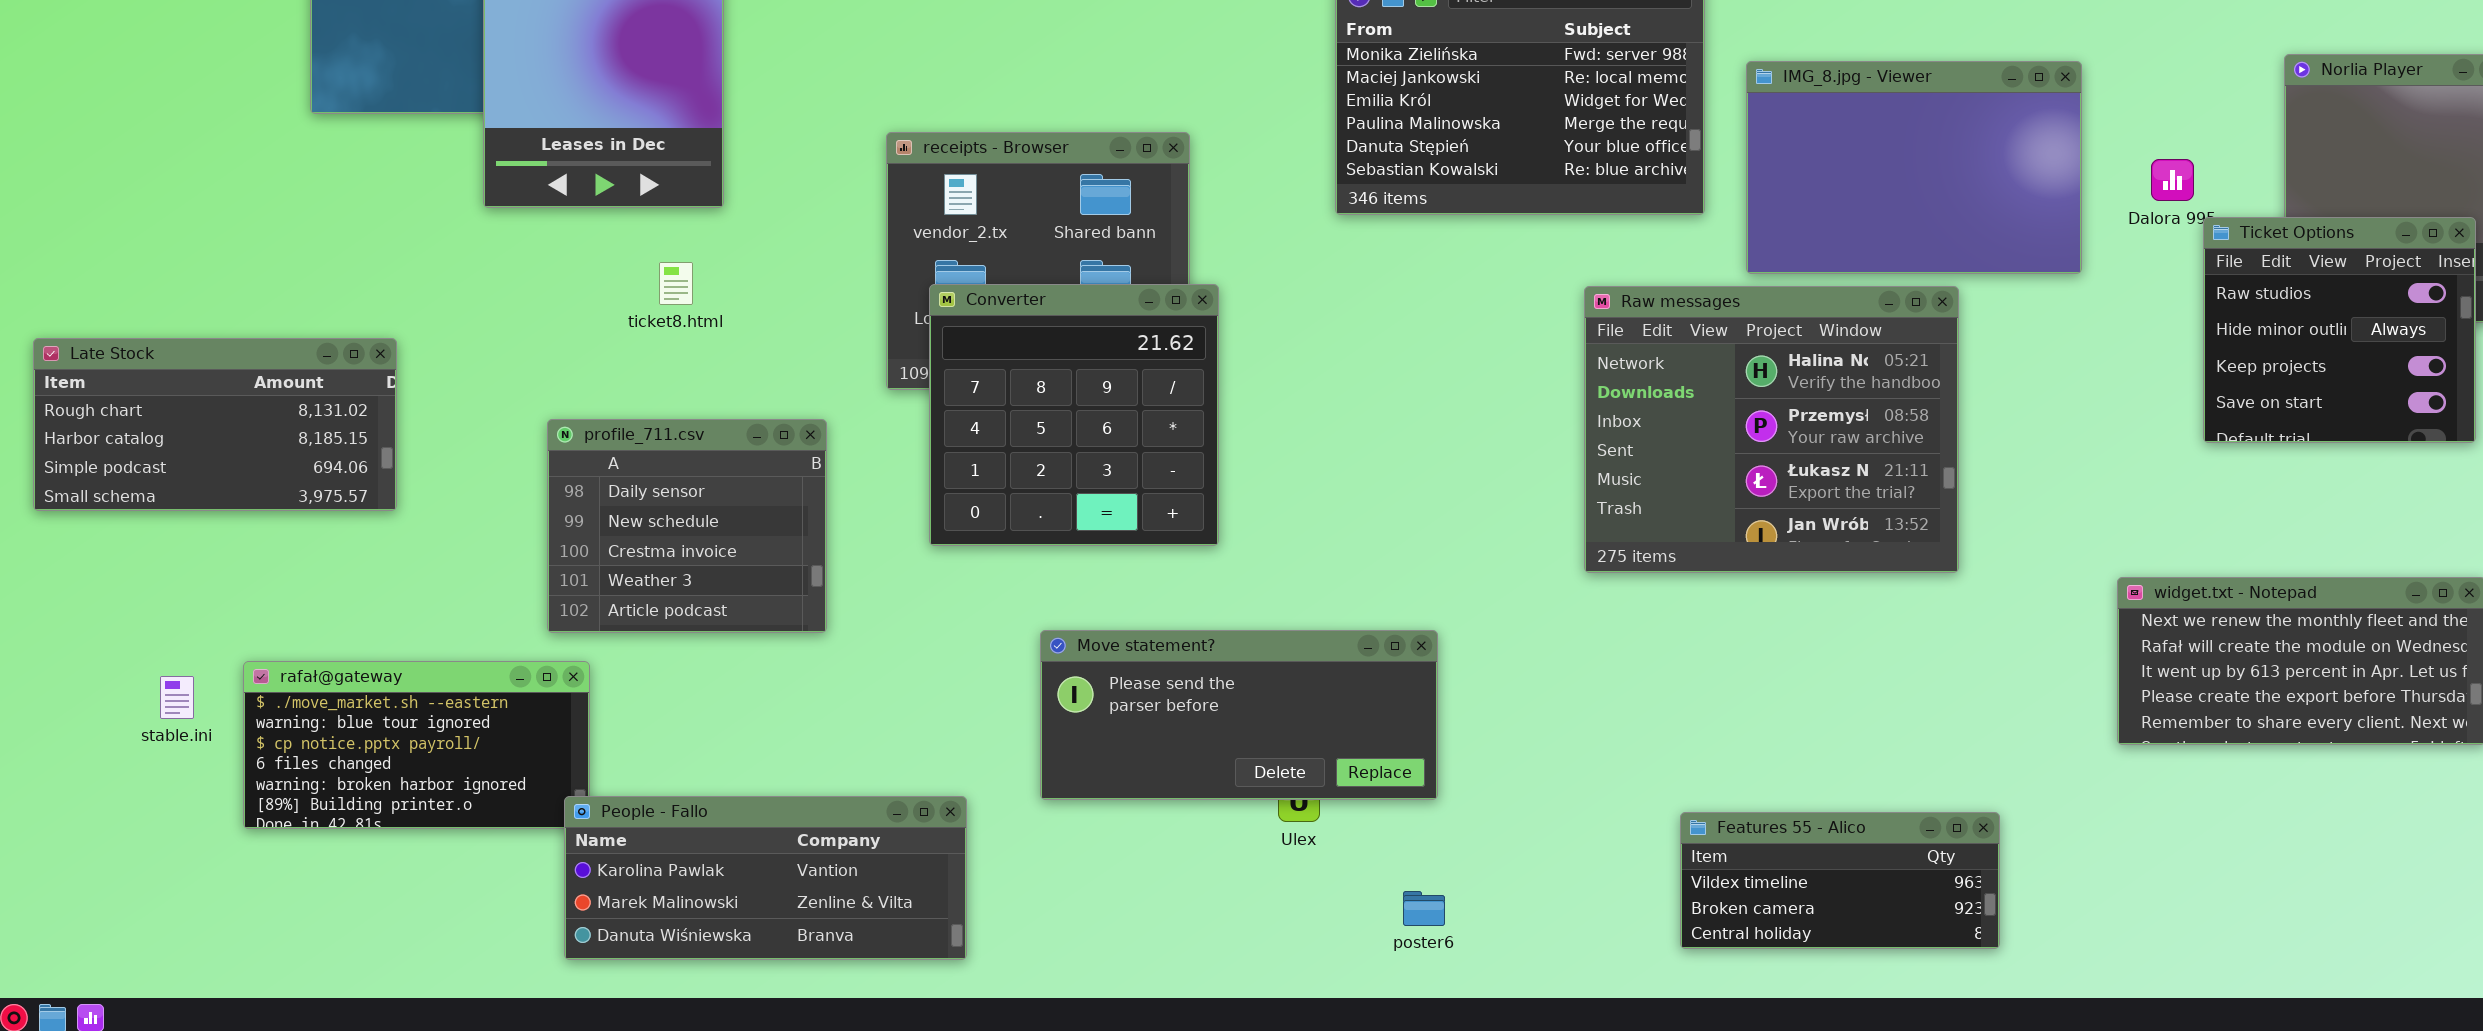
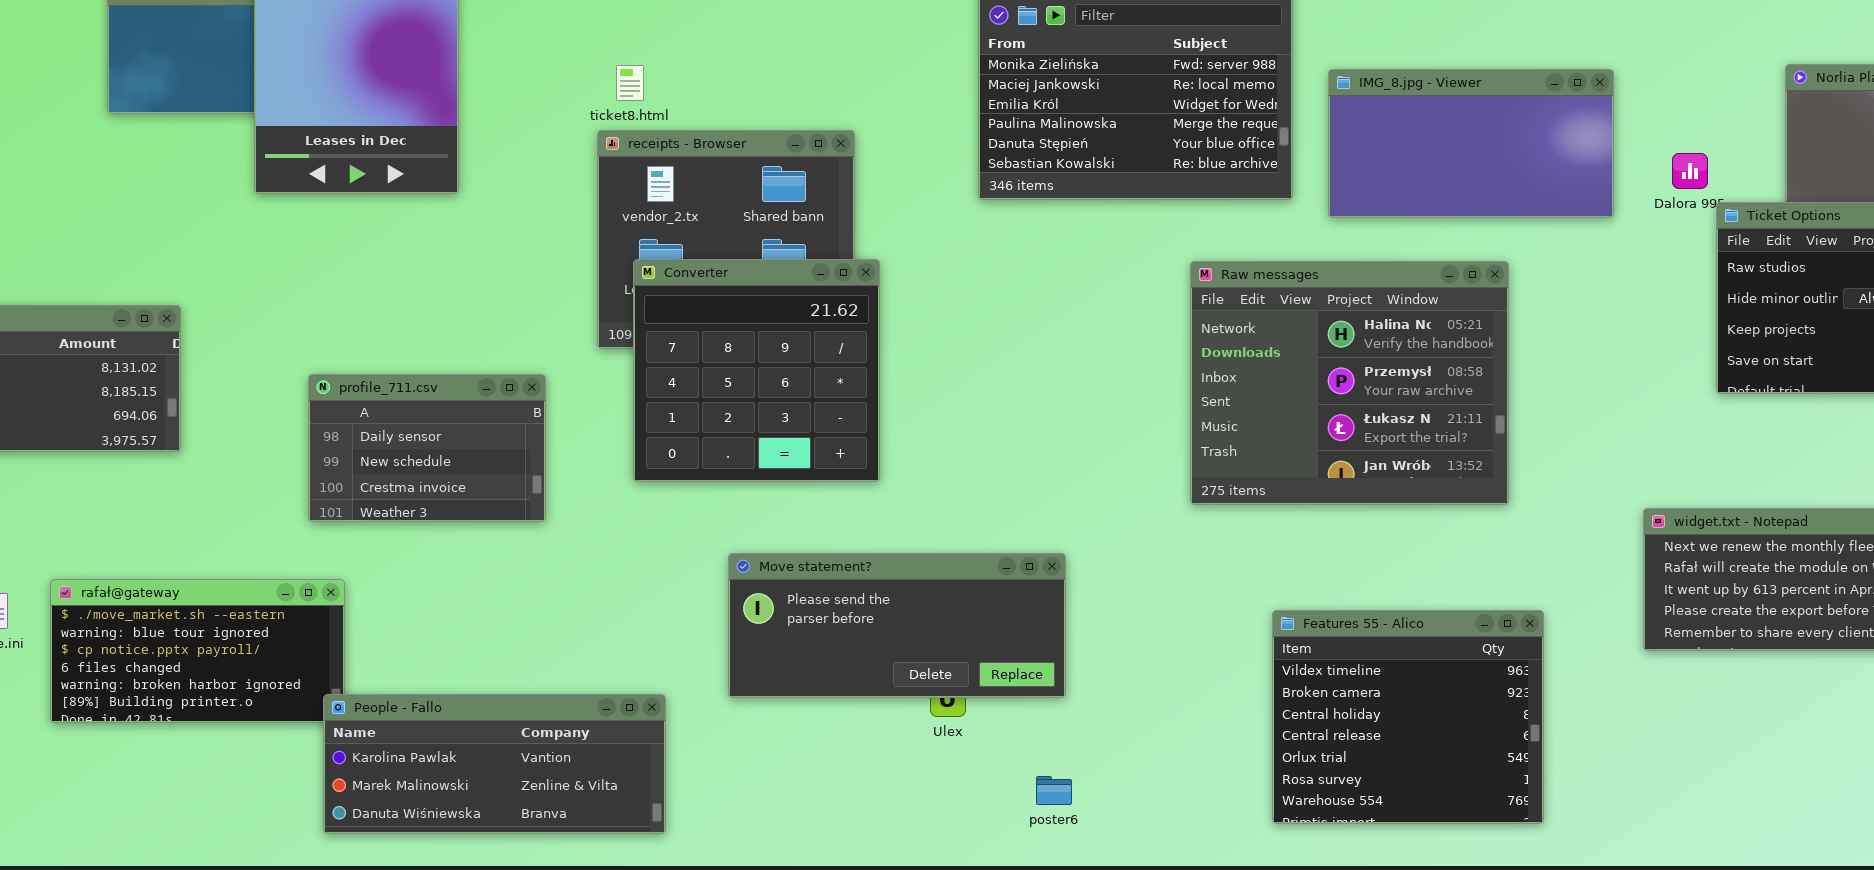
IMG_8.jpg - Viewer: [1746,61,2082,274] -> [1328,69,1614,218], resized
ticket8.html: [659,262,693,305] -> [616,65,644,101], moved
profile_711.csv: [547,419,827,633] -> [308,374,546,522], resized
Features 55 - Alico: [1680,812,2000,949] -> [1272,610,1544,824], resized

